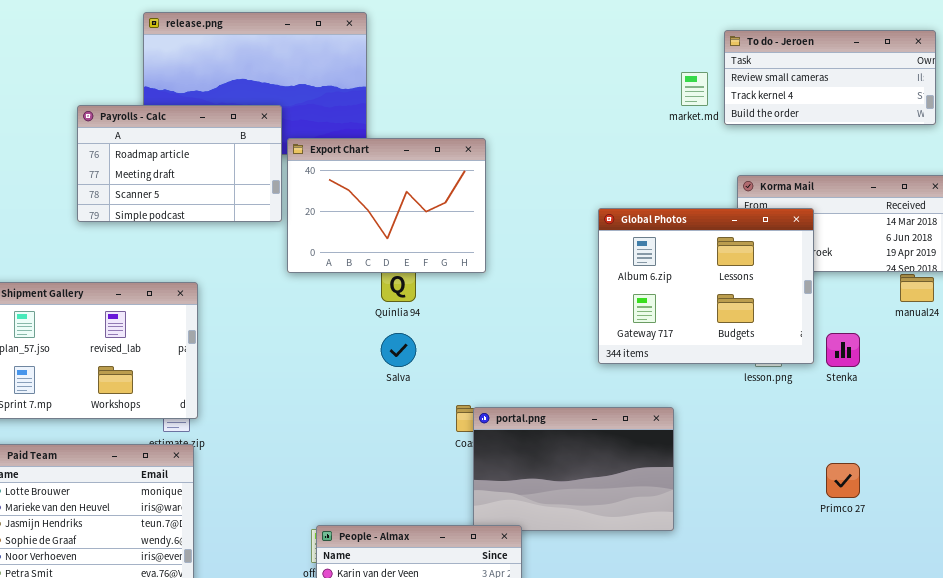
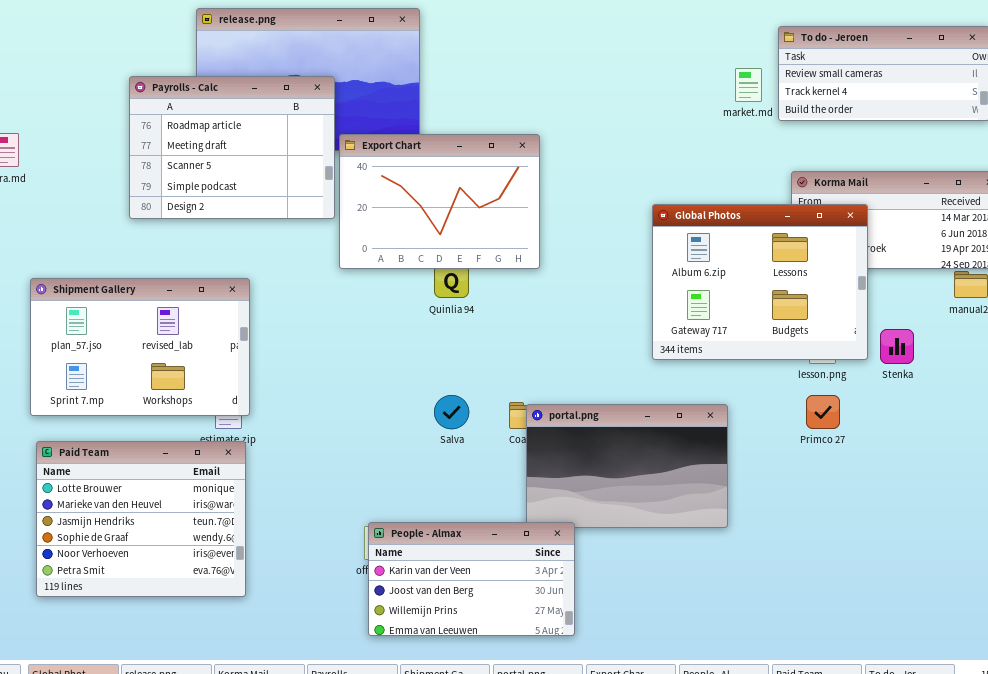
Payrolls - Calc: [77,105,282,222] -> [129,76,335,219], resized
Salva: [381,333,416,367] -> [434,395,469,429], moved
Primco 27: [826,463,860,498] -> [806,395,840,429], moved

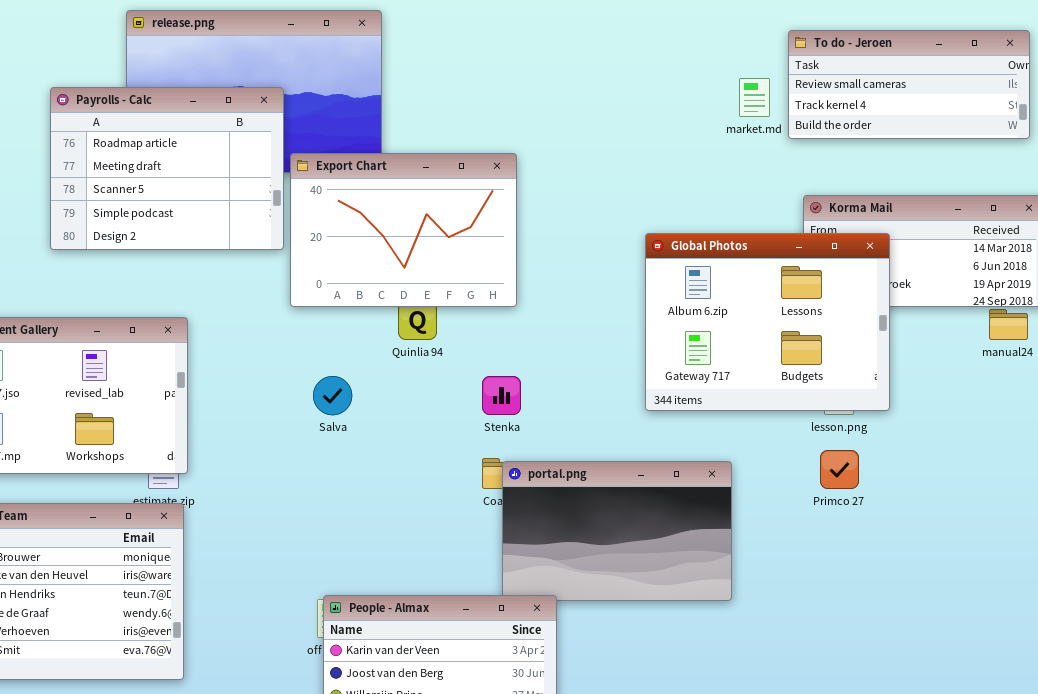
Stenka: [880,329,914,364] -> [482,376,521,415], moved
Salva: [434,395,469,429] -> [313,376,352,415], moved

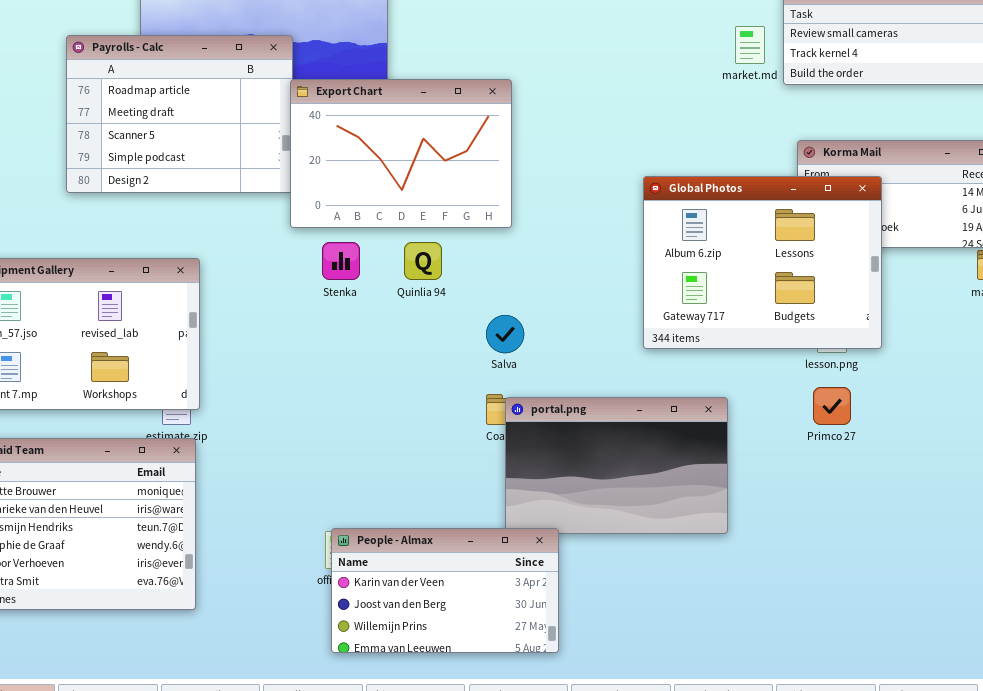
Export Chart: [290,153,517,307] -> [290,79,512,228], moved
Salva: [313,376,352,415] -> [486,315,524,353], moved
Stenka: [482,376,521,415] -> [322,242,360,280], moved

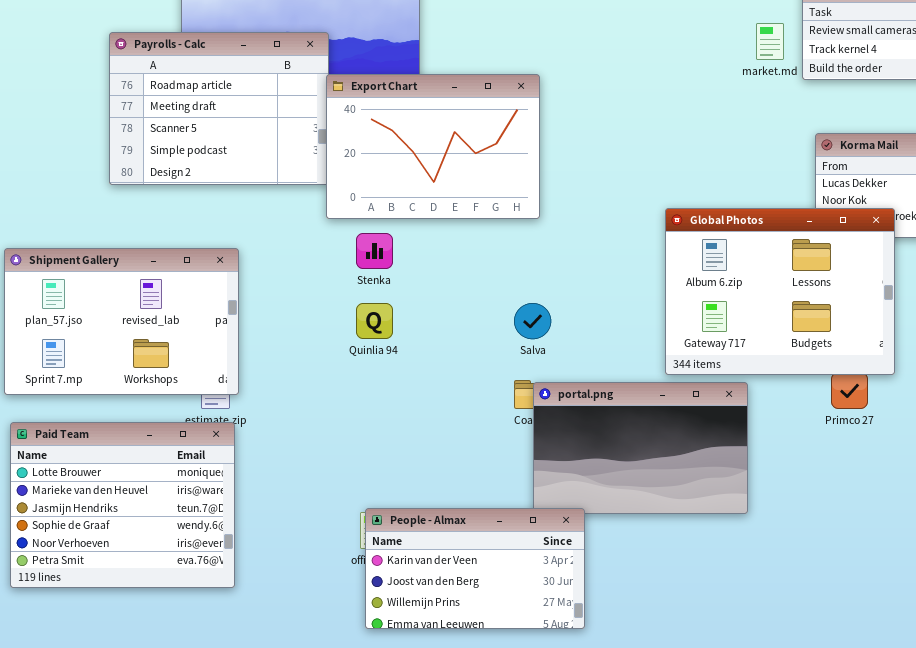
Global Photos: [643,176,882,349] -> [665,208,895,375], moved
Quinlia 94: [404,242,442,280] -> [356,303,393,339], moved

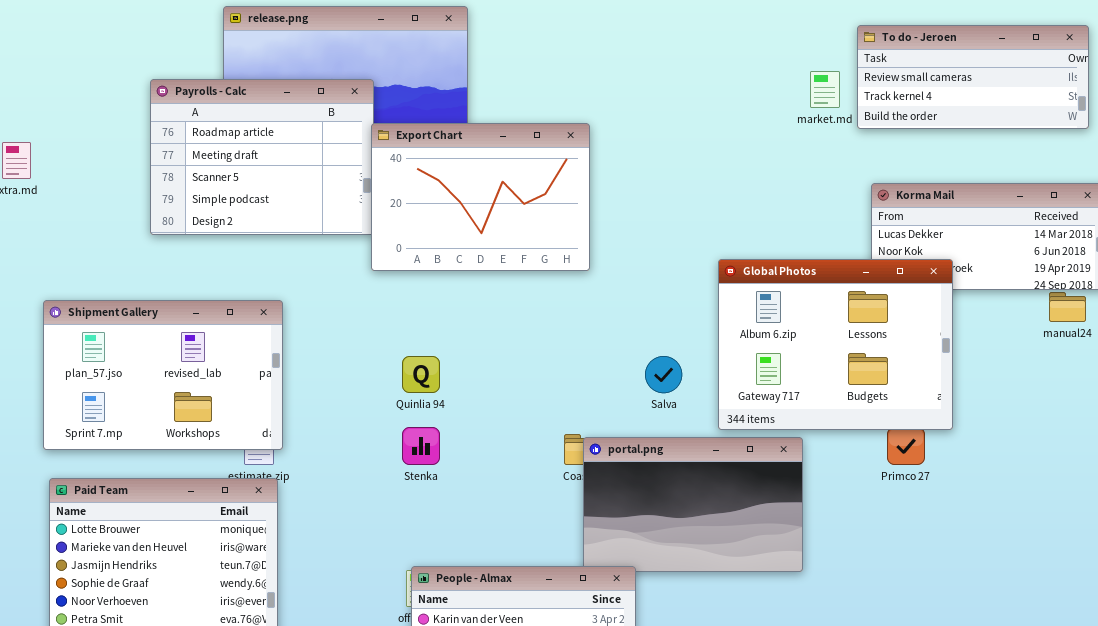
Stenka: [356,233,393,269] -> [402,427,440,465], moved
Salva: [514,303,551,339] -> [645,356,682,393], moved

